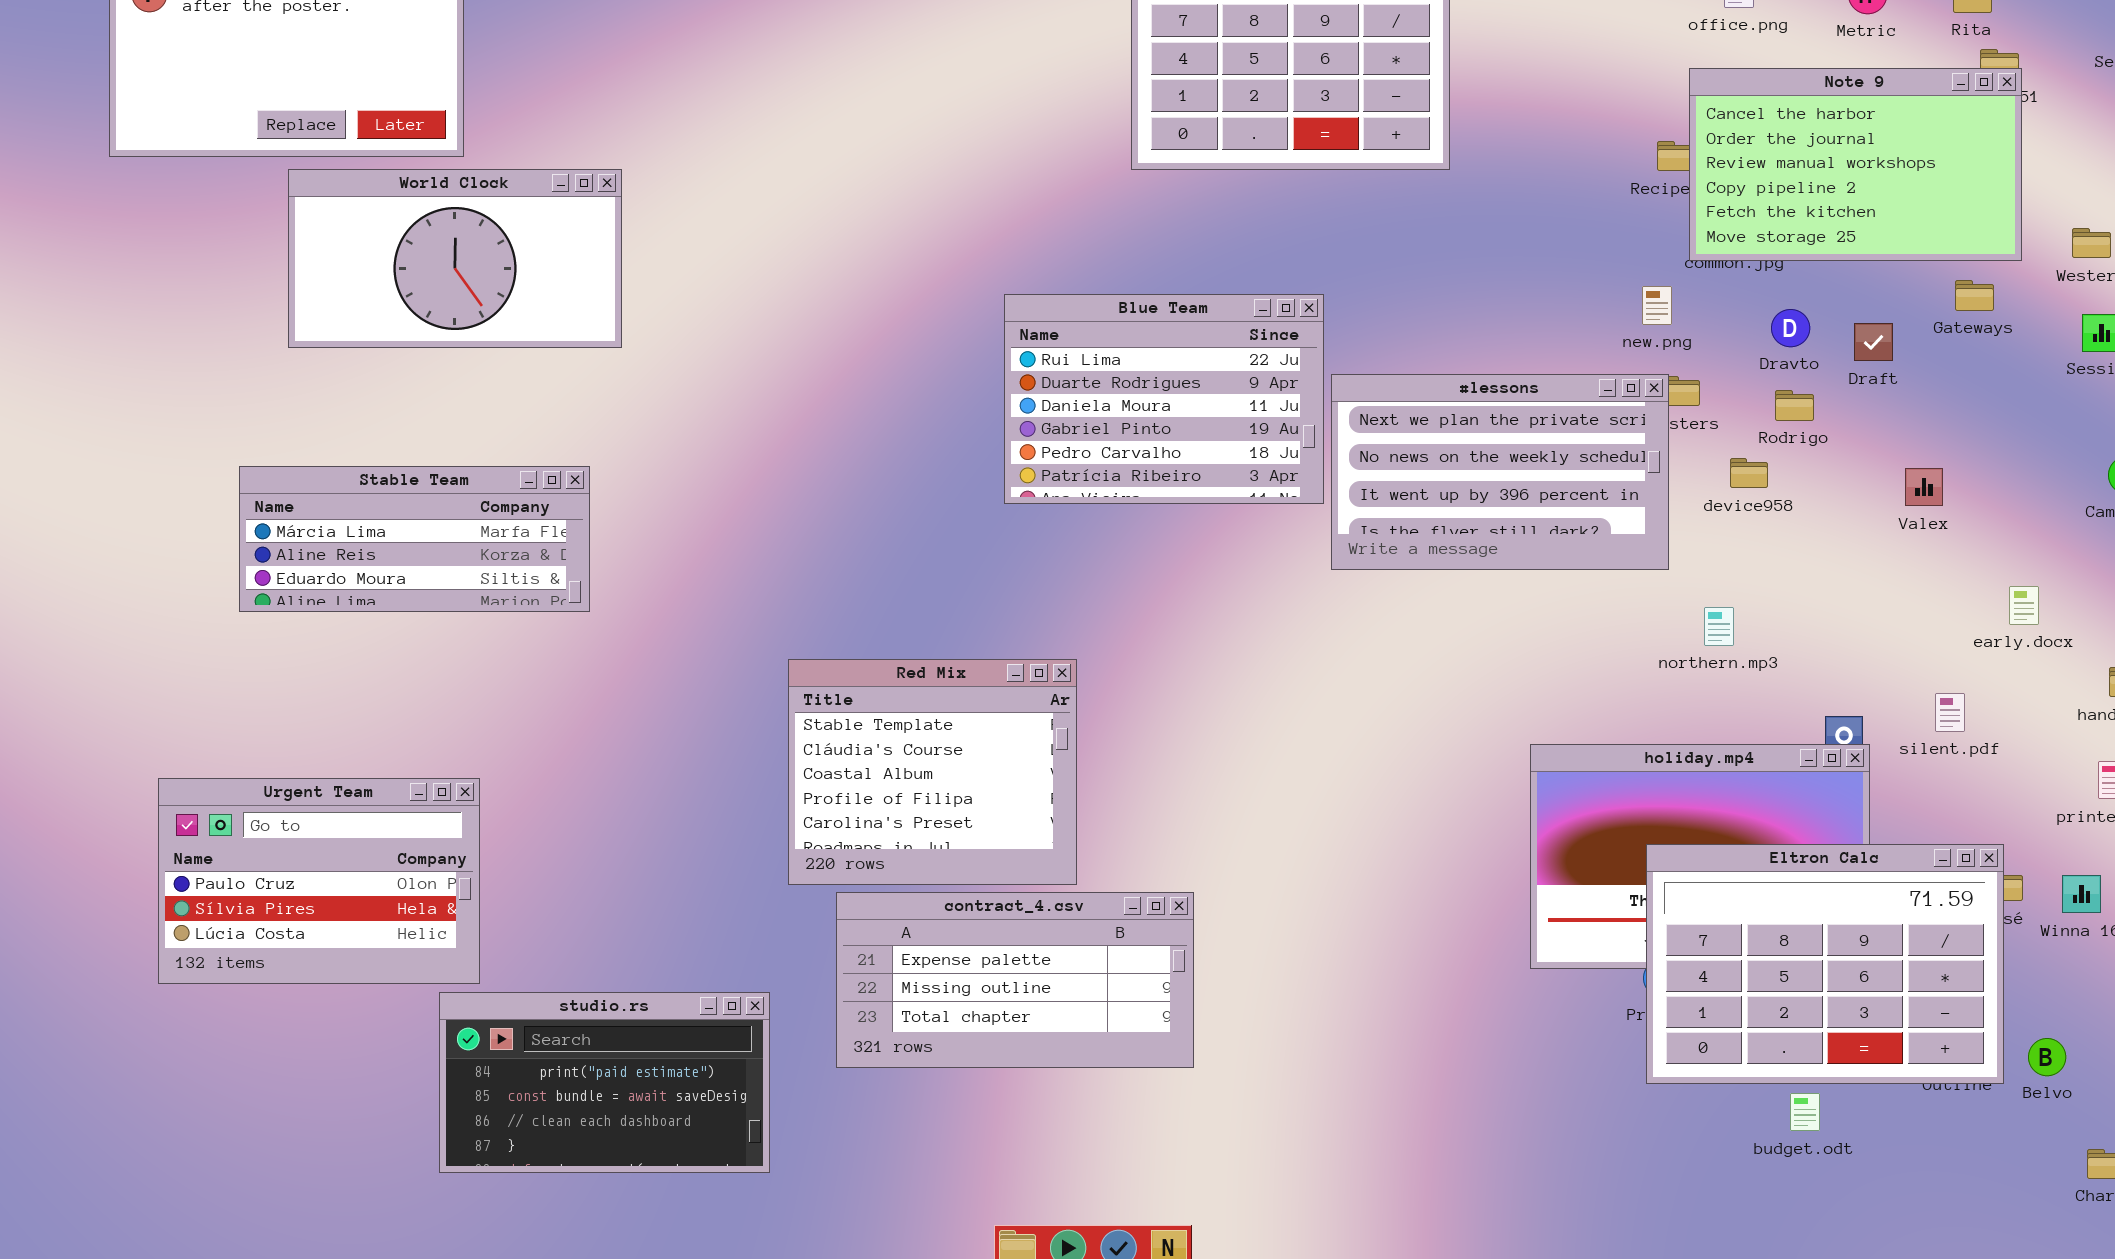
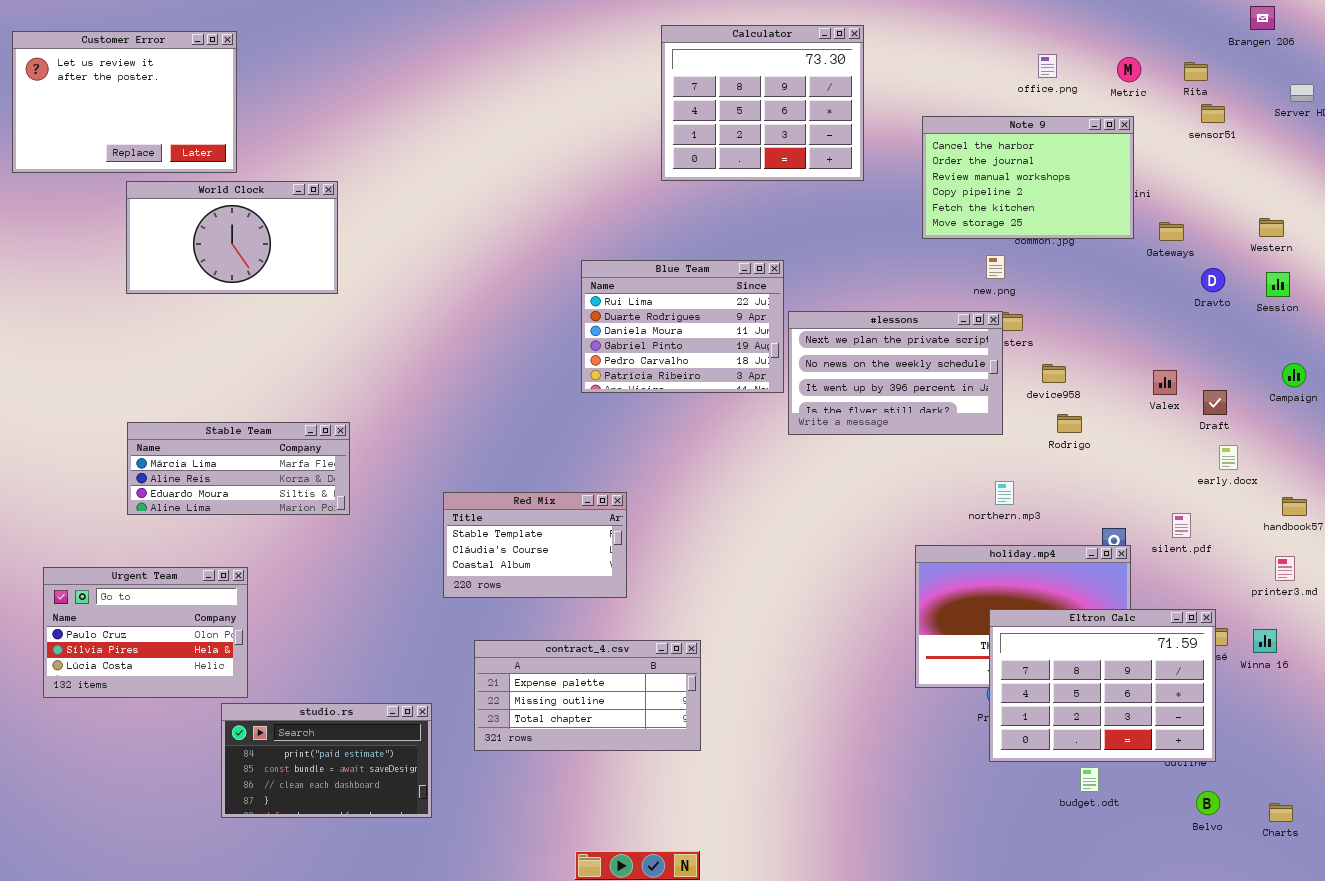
Note 9: [1689,68,2022,261] -> [922,116,1134,239], moved
Gateways: [1955,280,1994,311] -> [1159,222,1184,241], moved
Dravto: [1771,309,1810,347] -> [1201,268,1225,292], moved
Draft: [1854,323,1893,361] -> [1203,390,1227,415], moved
Rodrigo: [1775,390,1814,421] -> [1057,414,1082,433], moved
Stable Team: [239,466,590,612] -> [127,422,350,515], moved
northern.mp3: [1704,607,1734,646] -> [995,481,1014,505], moved
Red Mix: [788,659,1077,885] -> [443,492,627,598], resized
Belvo: [2028,1038,2066,1076] -> [1196,791,1220,815], moved

